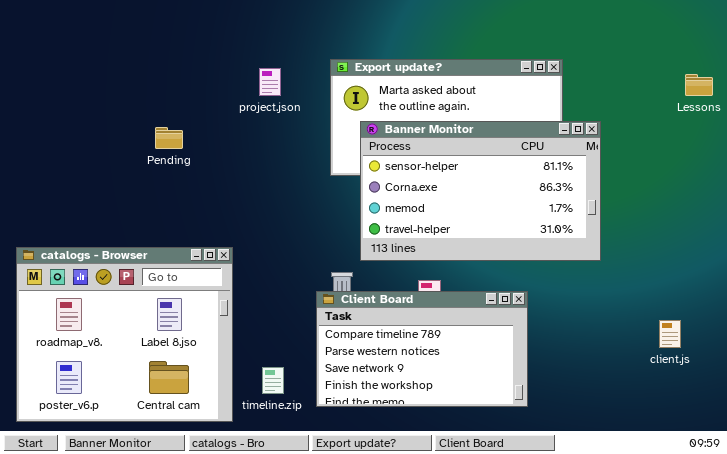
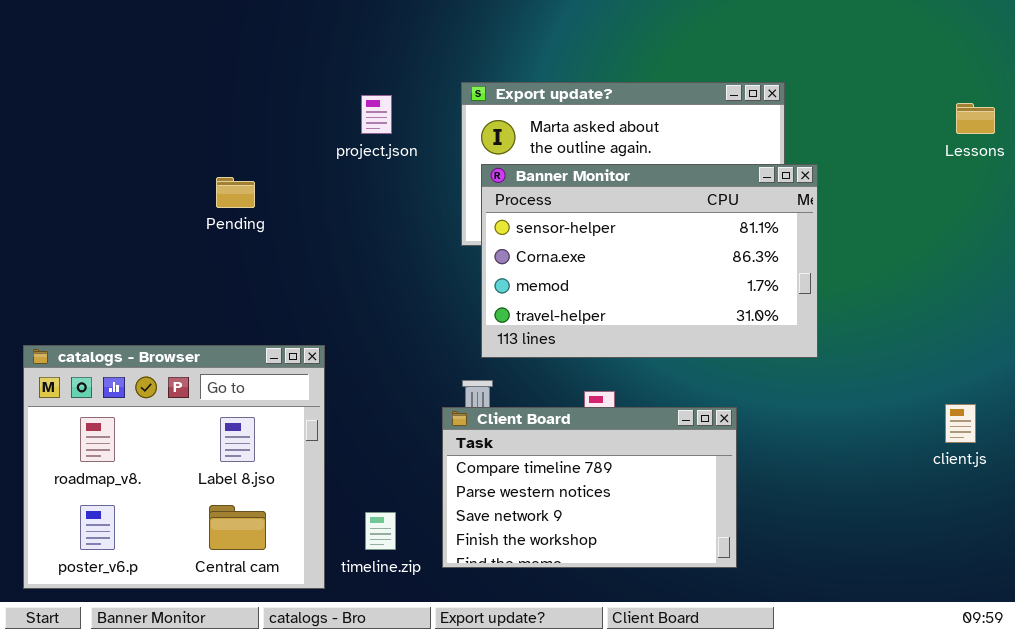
Banner Monitor: [360,121,601,261] -> [481,164,818,358], moved
client.js: [659,320,681,348] -> [945,404,976,443], moved

